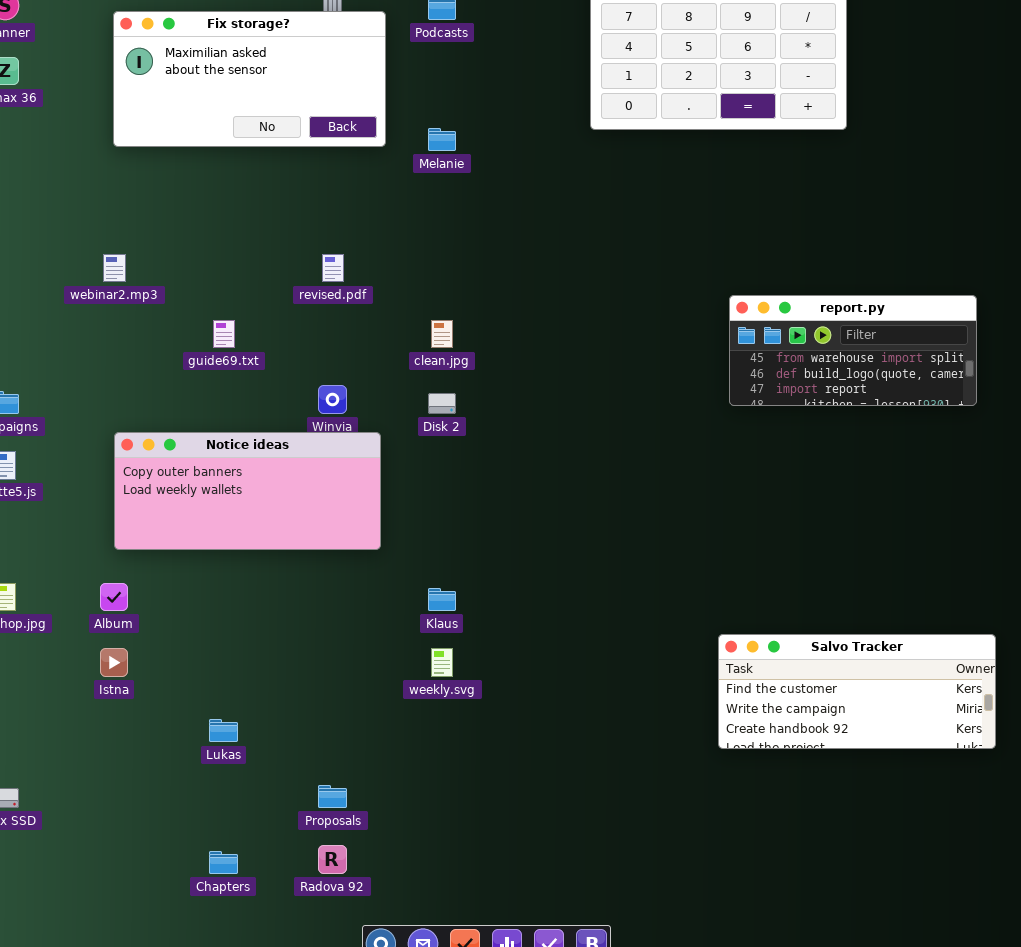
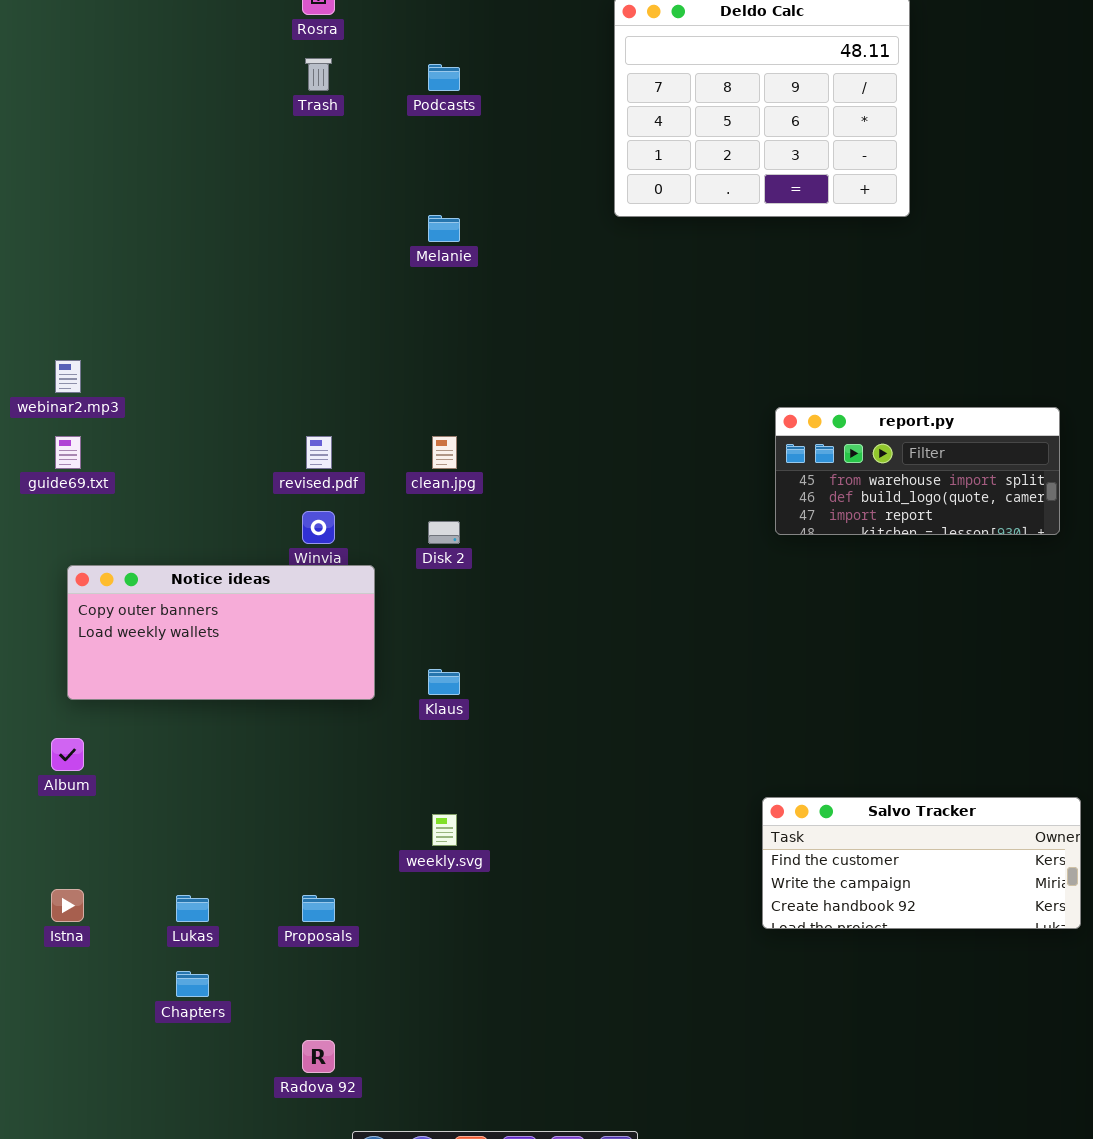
Fix storage?: [113,11,386,147] -> none, closed
revised.pdf: [322,254,344,282] -> [306,436,332,469], moved
guide69.txt: [213,320,235,348] -> [55,436,81,469], moved
Klaus: [428,588,456,611] -> [428,669,460,695], moved
Istna: [100,648,128,677] -> [51,889,84,922], moved
Proposals: [318,785,347,808] -> [302,895,335,922], moved
Chapters: [209,851,238,874] -> [176,971,209,997], moved

